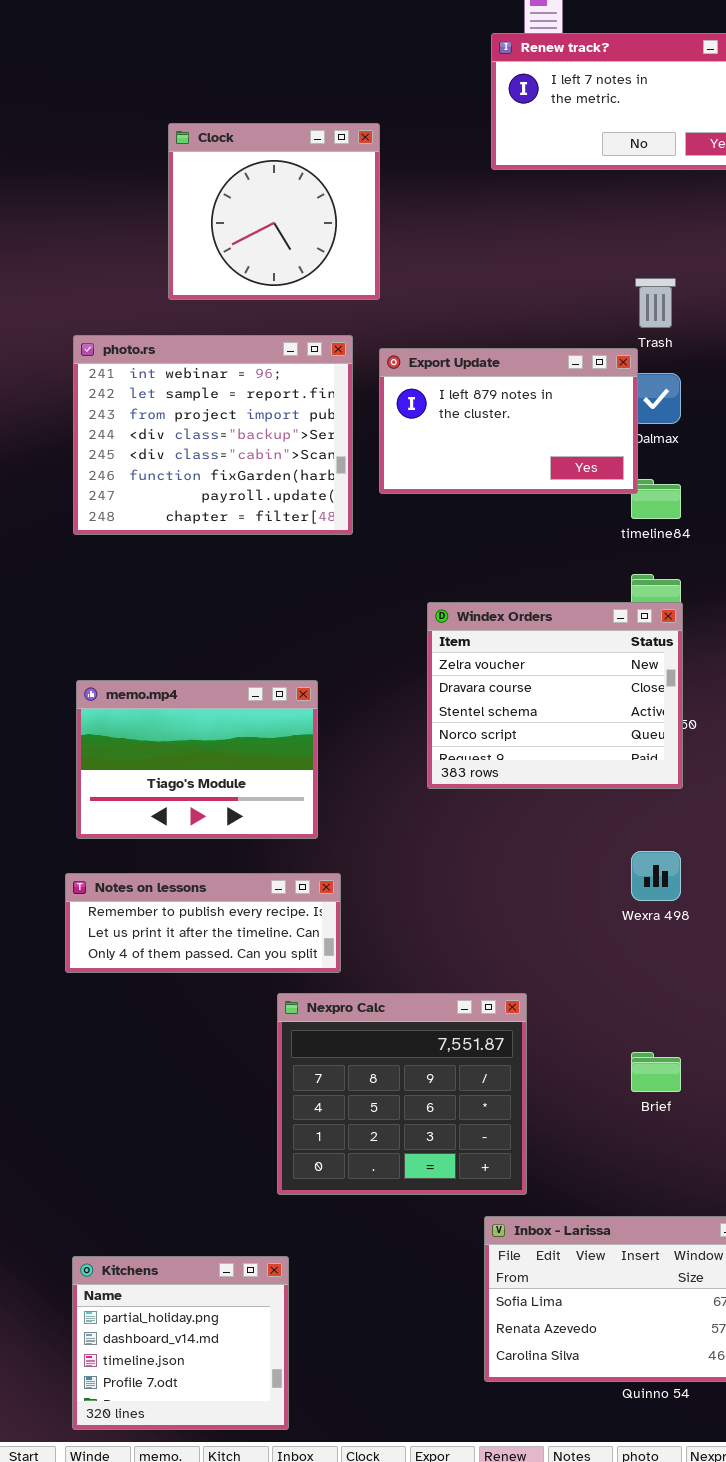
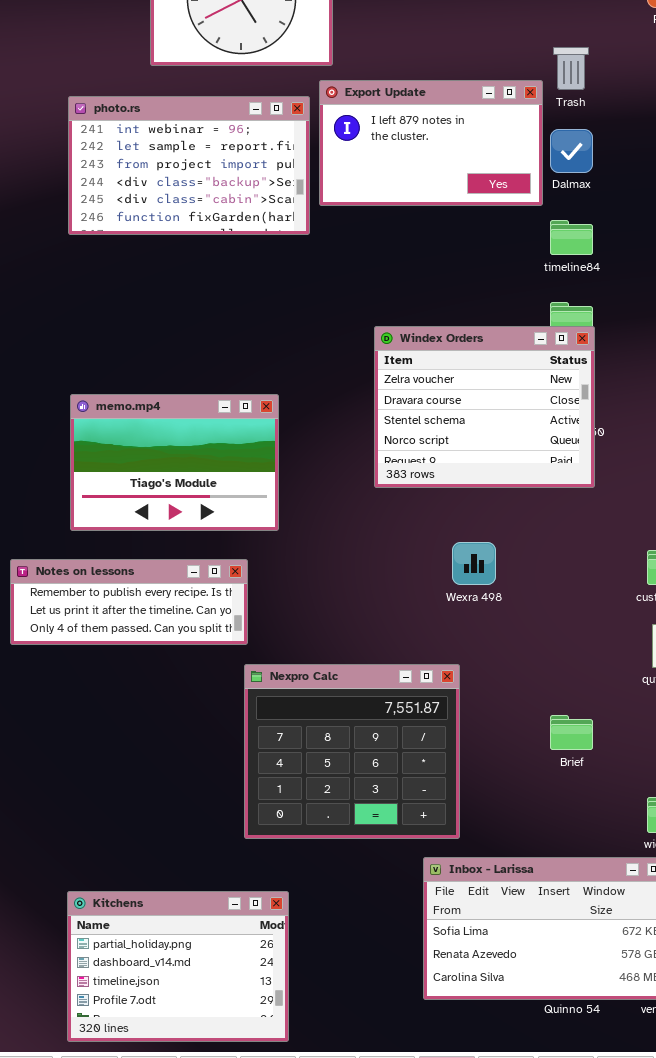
photo.rs: [73,335,353,535] -> [68,96,310,235], resized
Export Update: [379,348,638,494] -> [319,80,543,206], moved
Wexra 498: [631,851,681,901] -> [452,542,496,585], moved
Notes on lessons: [65,873,341,973] -> [10,559,248,645], moved
Kitchens: [72,1256,289,1430] -> [67,891,289,1042], resized

